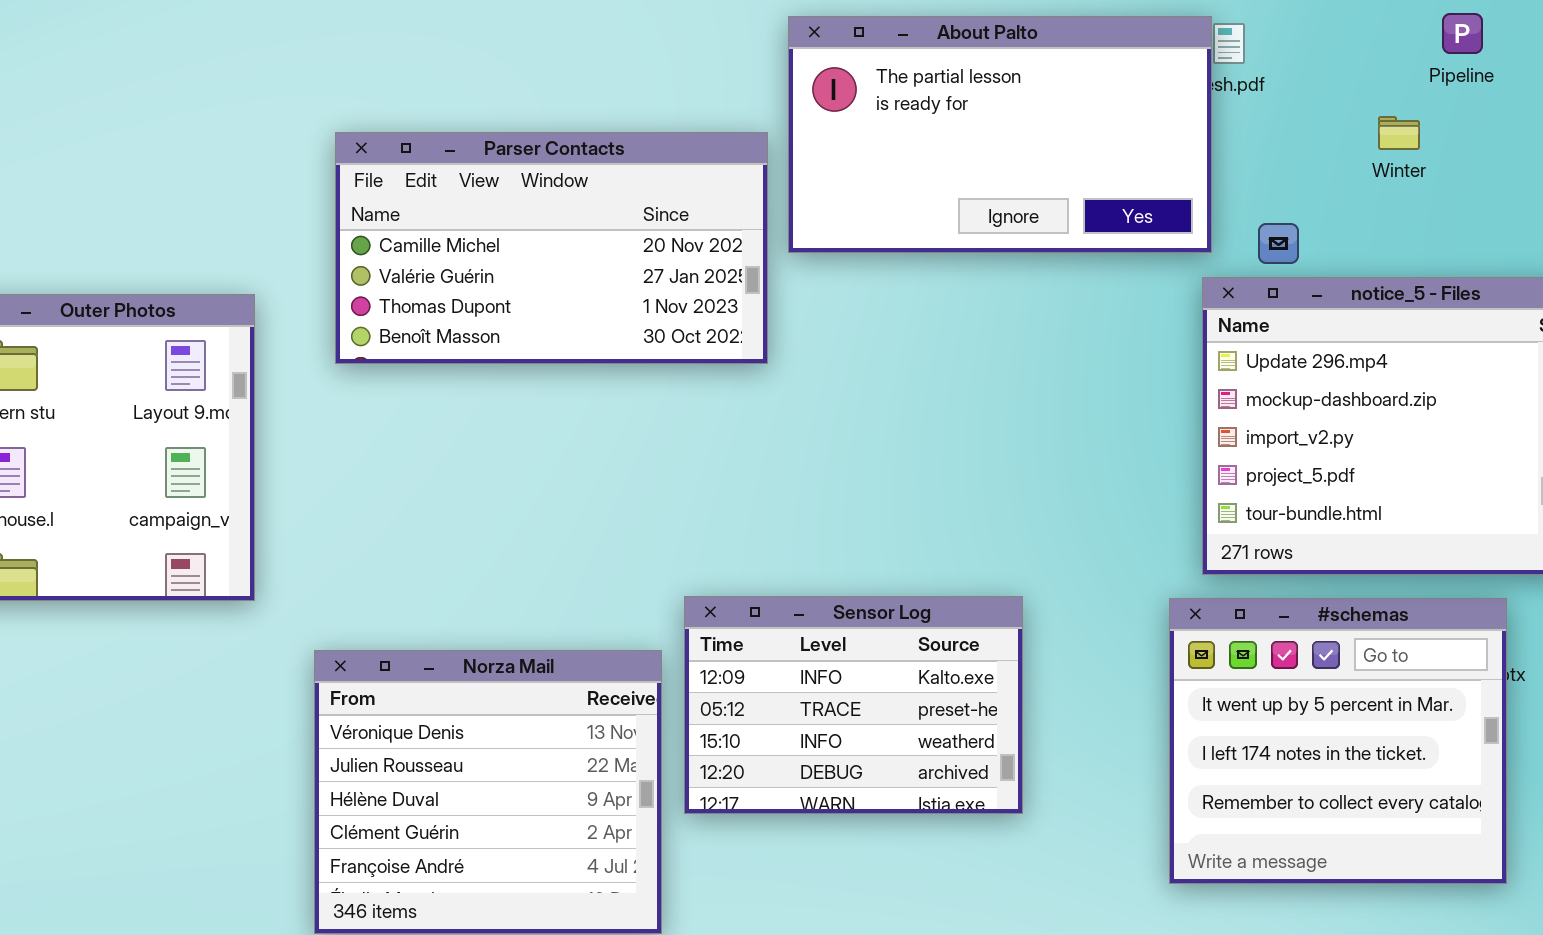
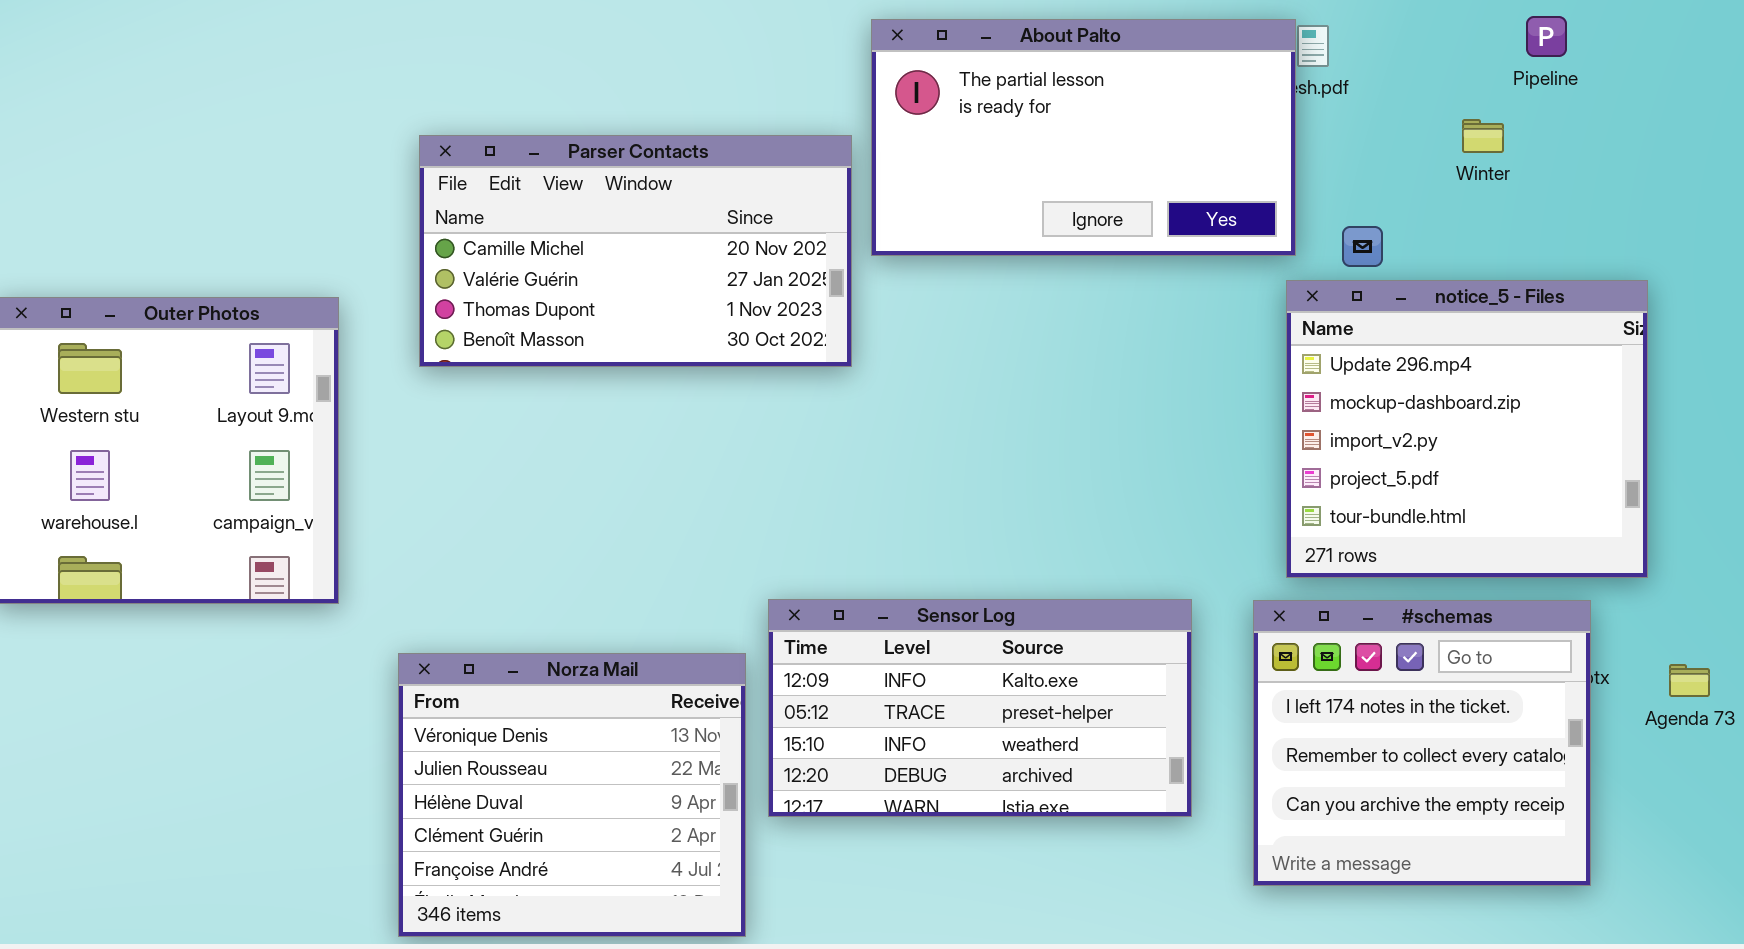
Sensor Log: [684,596,1023,814] -> [768,599,1192,817], resized
#schemas: [1169,598,1507,884] -> [1253,600,1591,886], scrolled down 1 row

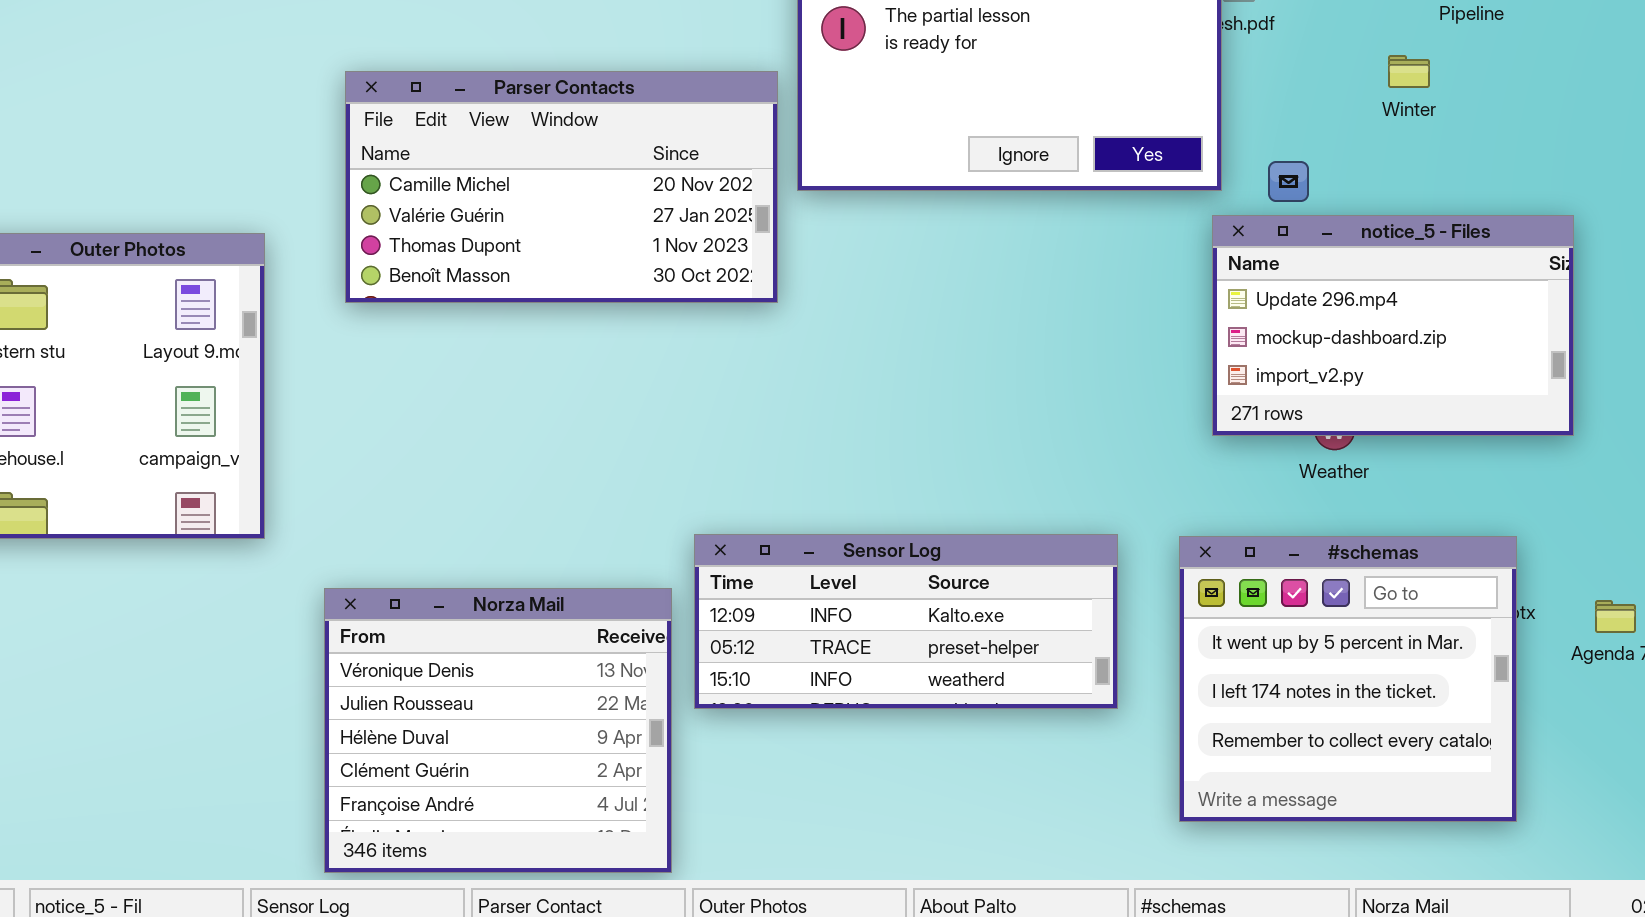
notice_5 - Files: [1286,280,1648,578] -> [1212,215,1574,436], resized
Sensor Log: [768,599,1192,817] -> [694,534,1118,709], resized
#schemas: [1253,600,1591,886] -> [1179,536,1517,822], scrolled up 1 row

